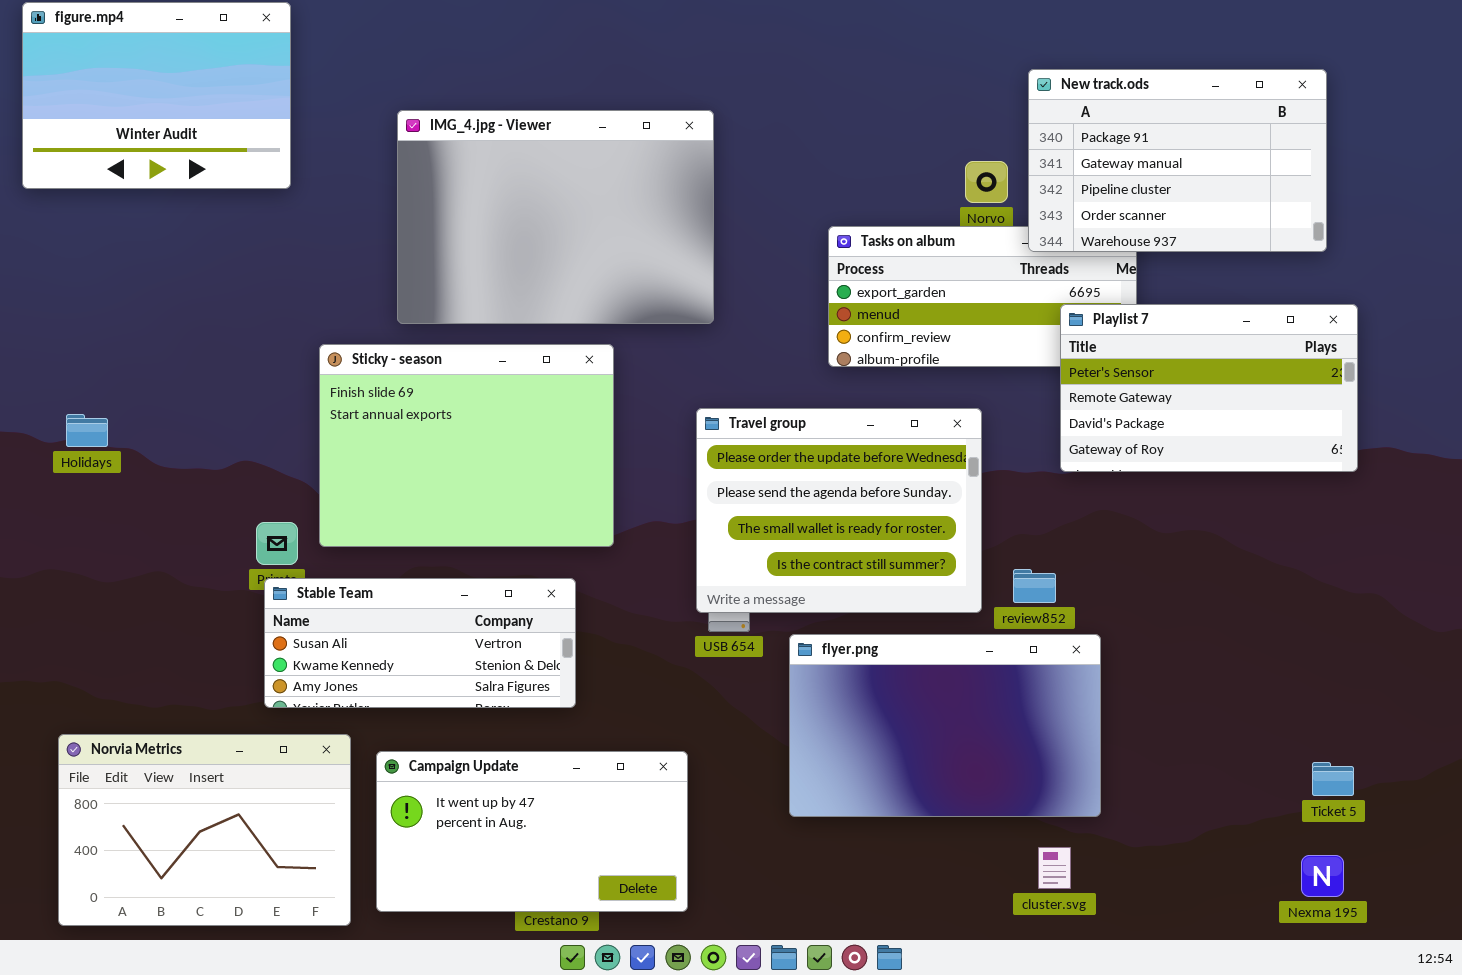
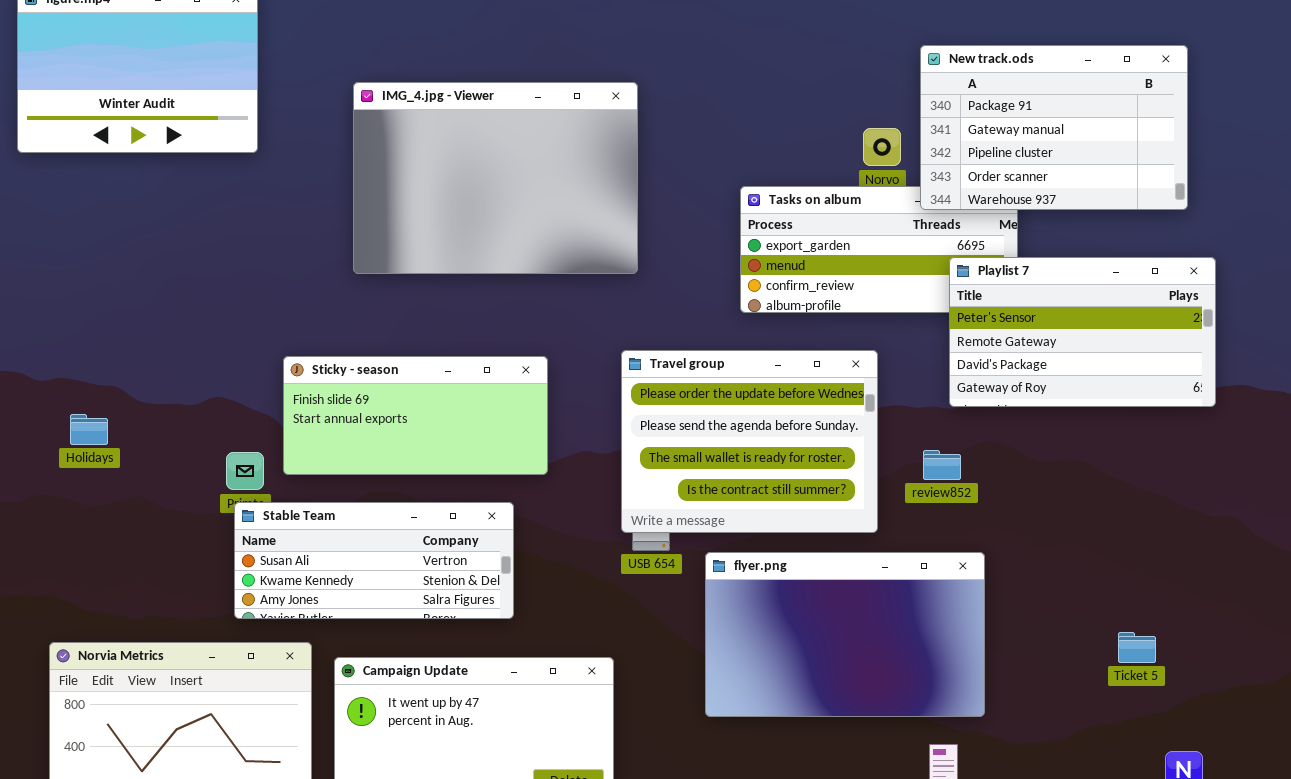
Sticky - season: [319,344,614,547] -> [283,356,548,475], resized
Holidays: [66,414,108,447] -> [70,414,108,445], moved
review852: [1013,569,1056,603] -> [923,450,961,480], moved
Ticket 5: [1312,762,1354,796] -> [1118,632,1156,663], moved

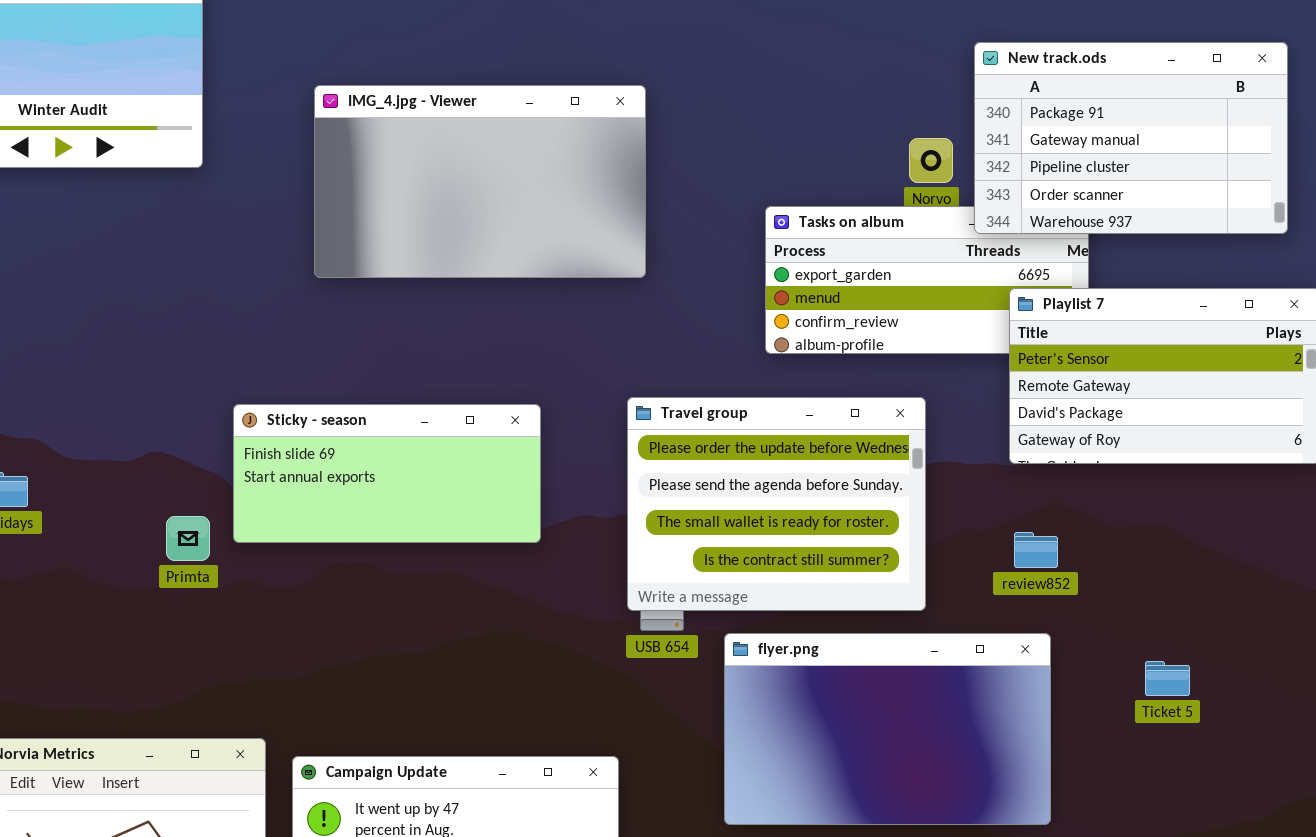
IMG_4.jpg - Viewer: [353,82,638,274] -> [314,85,646,278], resized
review852: [923,450,961,480] -> [1014,532,1058,568], moved
Stable Team: [234,502,514,619] -> none, closed
Ticket 5: [1118,632,1156,663] -> [1145,661,1190,696], moved

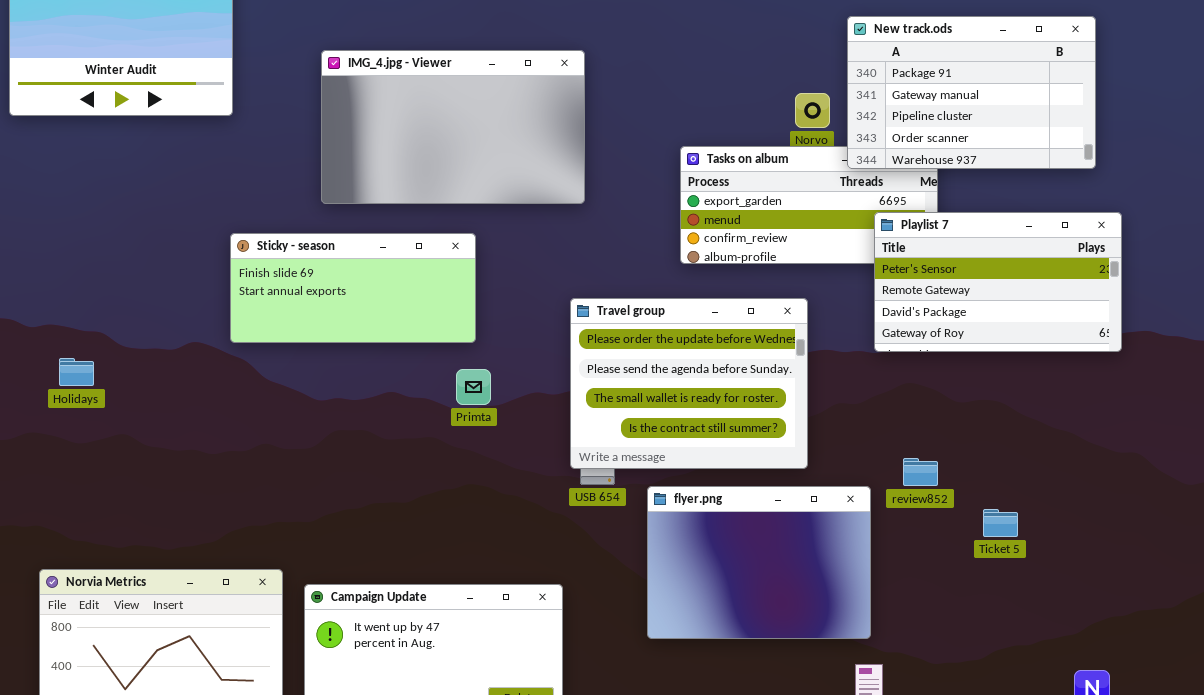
Sticky - season: [233,404,541,543] -> [230,233,476,343], moved
Primta: [166,516,210,561] -> [456,369,491,405], moved
review852: [1014,532,1058,568] -> [903,458,938,486], moved
flyer.png: [724,633,1051,825] -> [647,486,871,639], resized

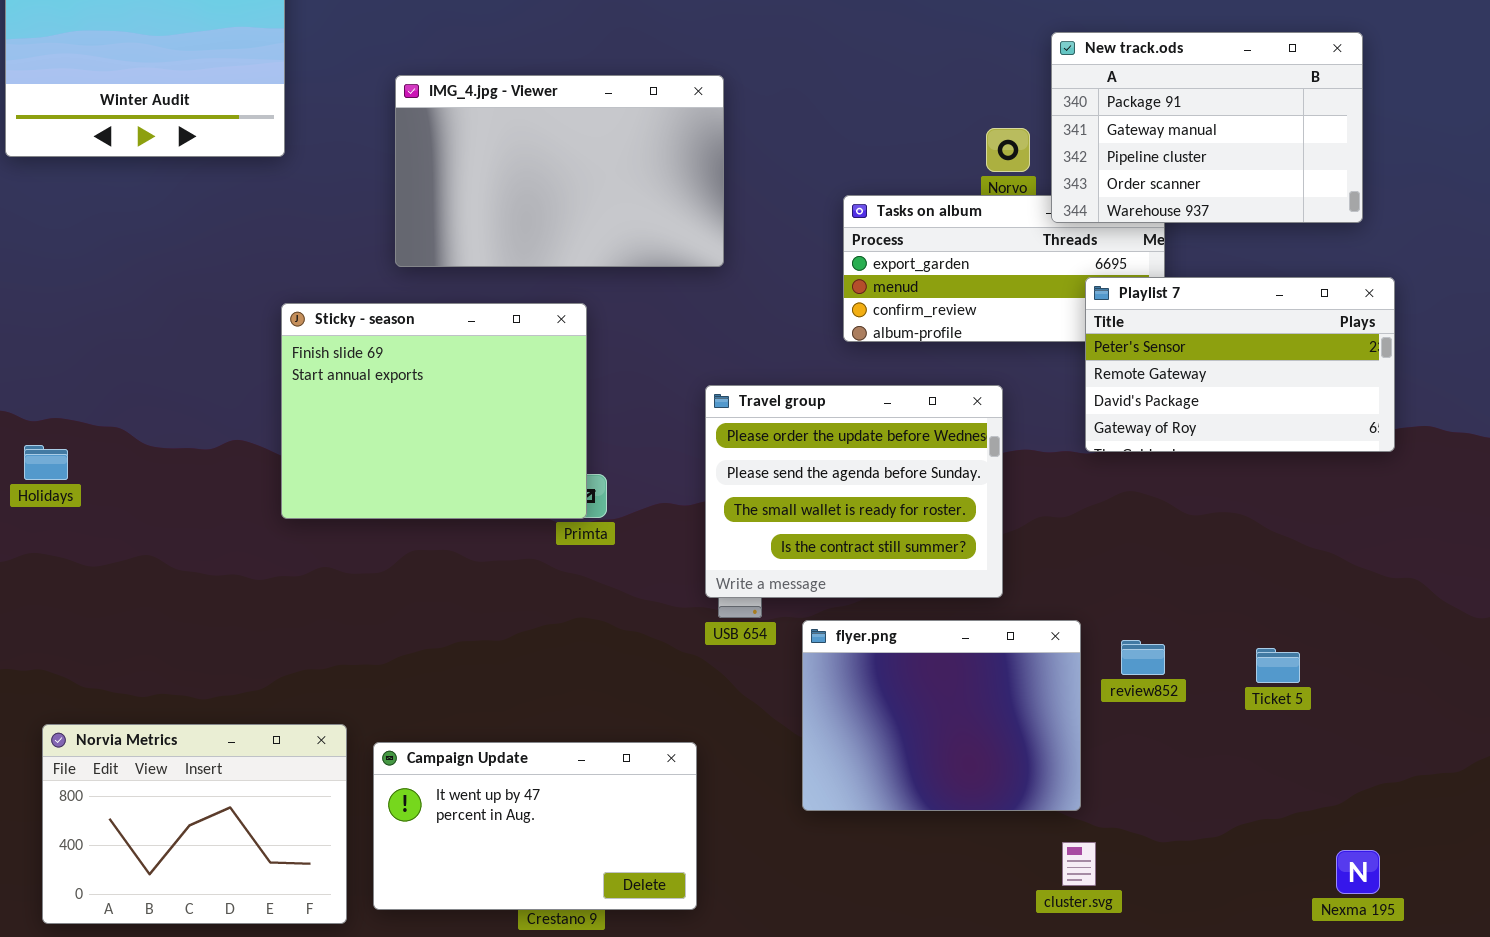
Sticky - season: [230,233,476,343] -> [281,303,587,519], resized
Holidays: [59,358,94,386] -> [24,445,68,480], moved
review852: [903,458,938,486] -> [1121,640,1165,675], moved
Ticket 5: [983,509,1018,537] -> [1256,648,1300,683], moved

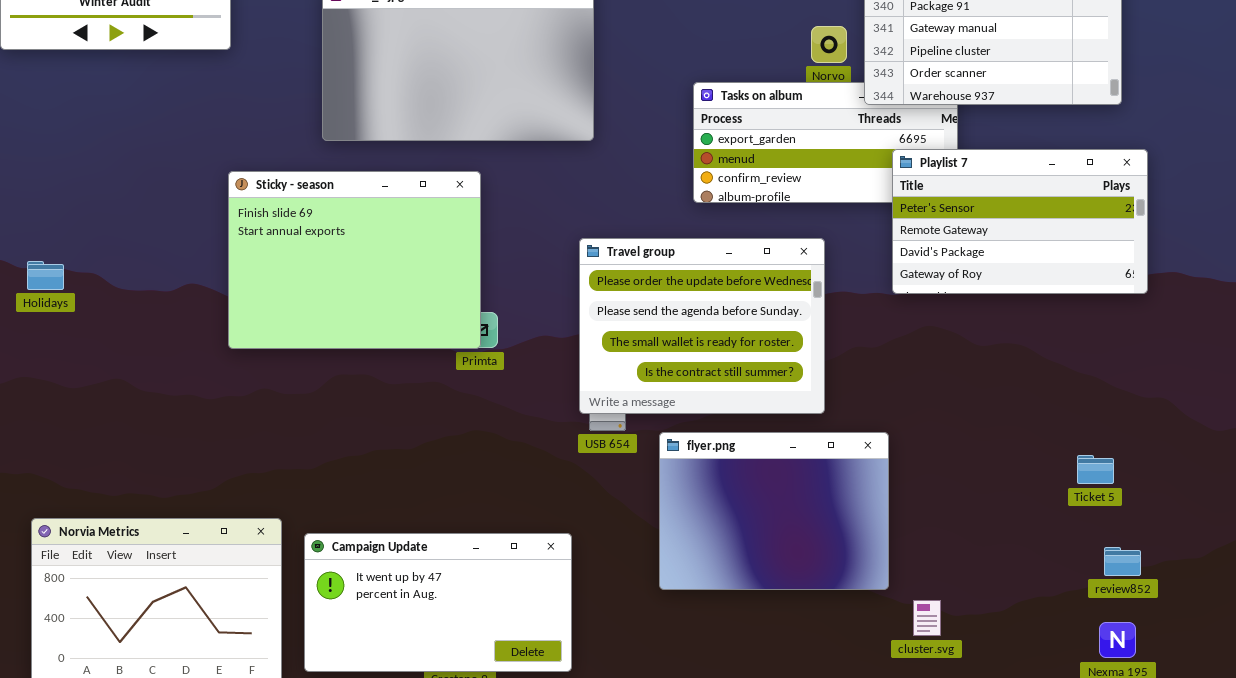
Holidays: [24,445,68,480] -> [27,261,64,290], moved
review852: [1121,640,1165,675] -> [1104,547,1141,576], moved
Ticket 5: [1256,648,1300,683] -> [1077,455,1114,484], moved
cluster.svg: [1062,842,1096,886] -> [913,600,941,636], moved

